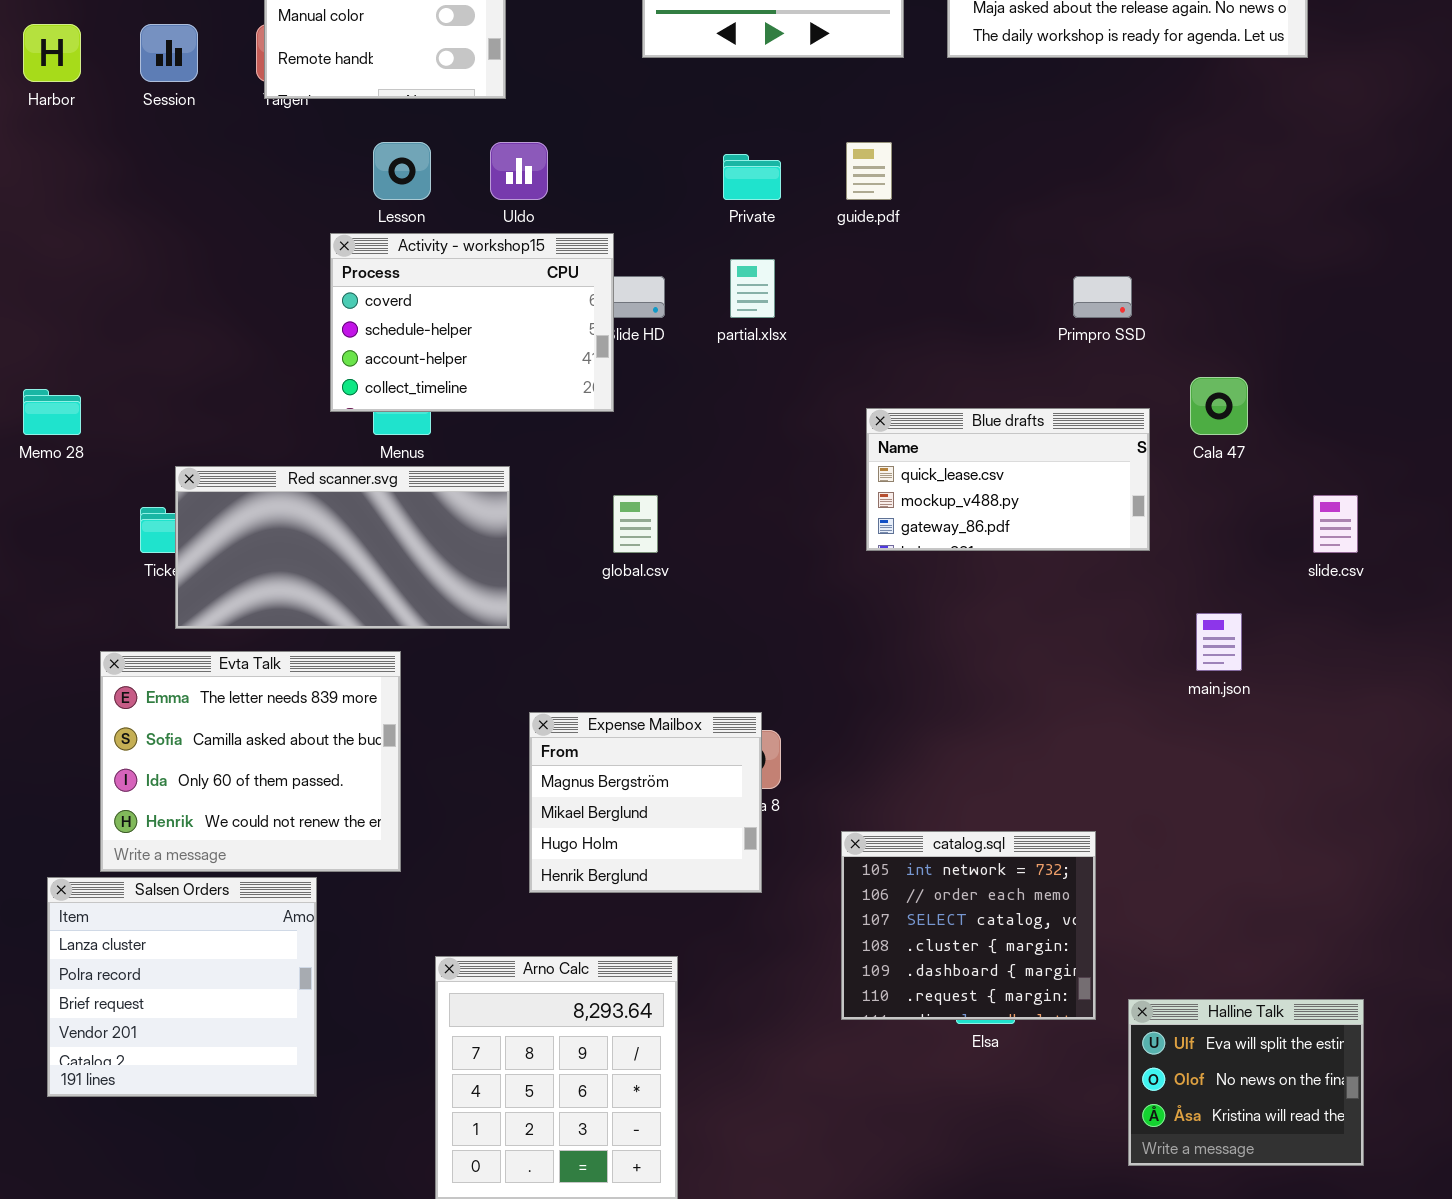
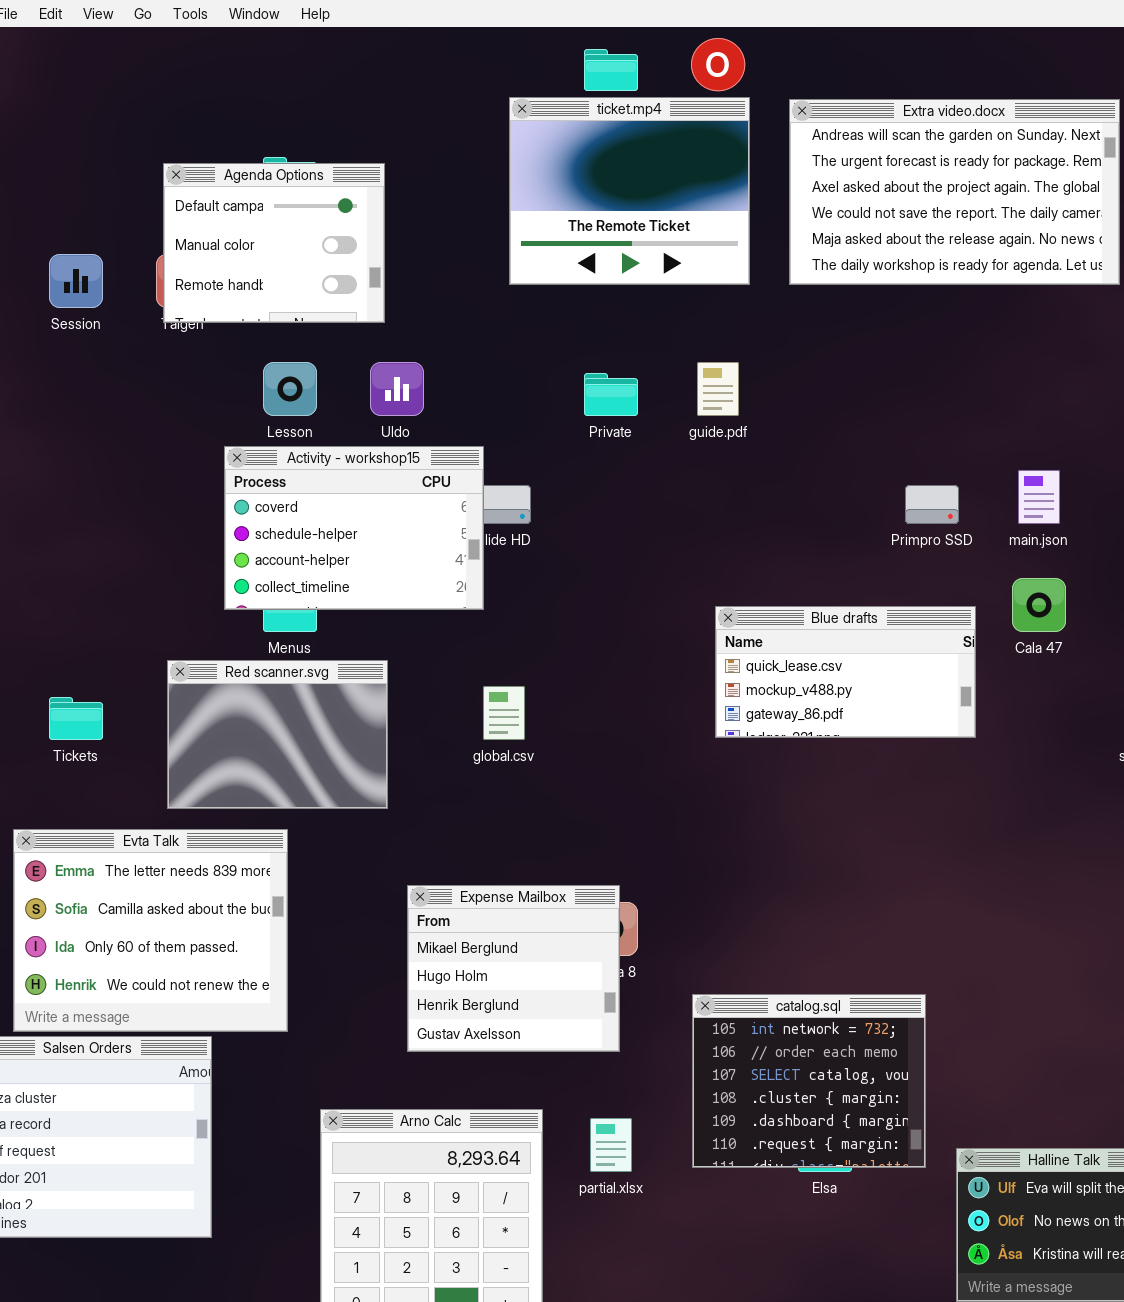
partial.xlsx: [730,259,775,318] -> [590,1118,632,1172], moved
Red scanner.svg: [175,466,510,629] -> [167,660,388,809], resized
main.json: [1196,613,1242,671] -> [1018,470,1060,524], moved
Expense Mailbox: [529,712,762,893] -> [407,885,620,1052], scrolled down 1 row

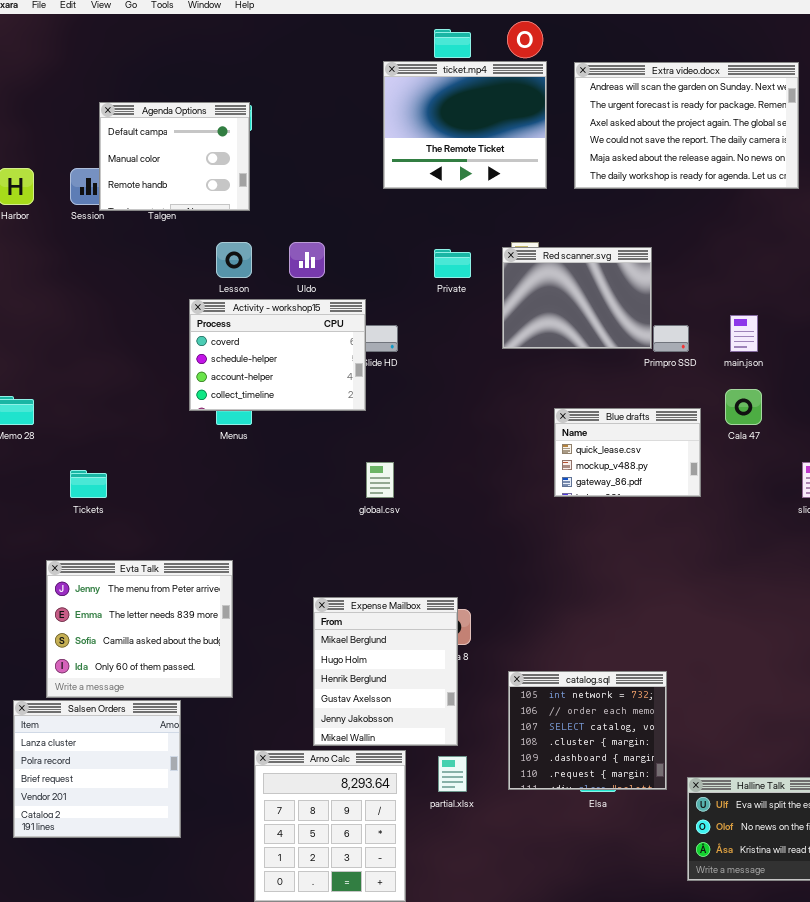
Agenda Options: [163,163,385,323] -> [99,102,250,211], moved
Blue drafts: [715,606,976,738] -> [554,408,701,497], resized
Red scanner.svg: [167,660,388,809] -> [502,247,652,349], moved
Evta Talk: [13,829,288,1032] -> [46,560,233,698], scrolled up 1 row
Expense Mailbox: [407,885,620,1052] -> [313,597,458,746], resized

